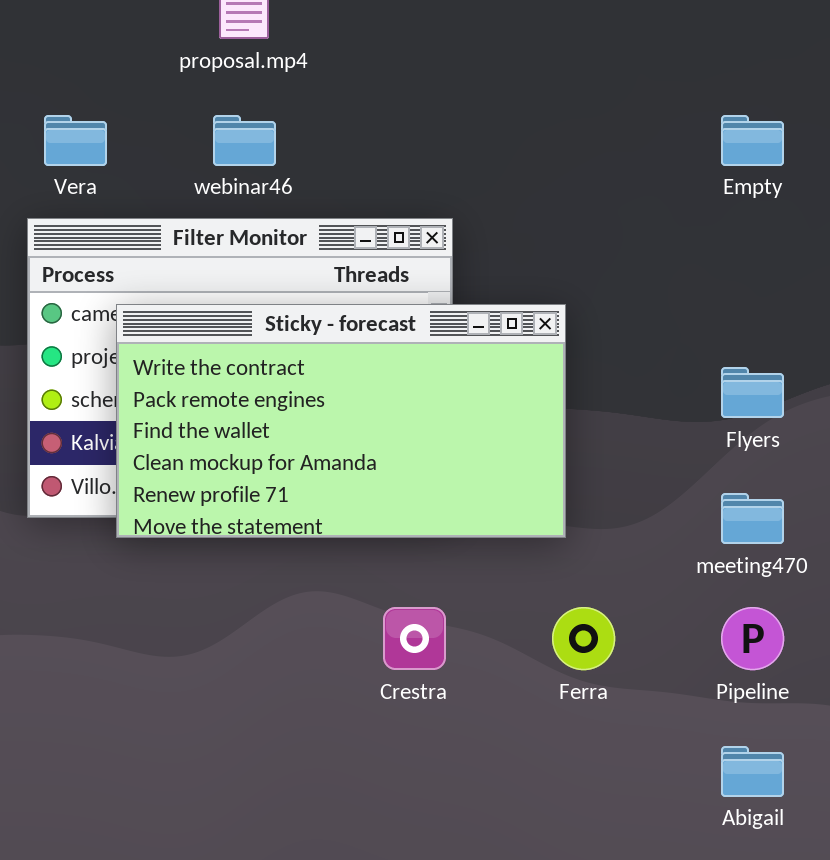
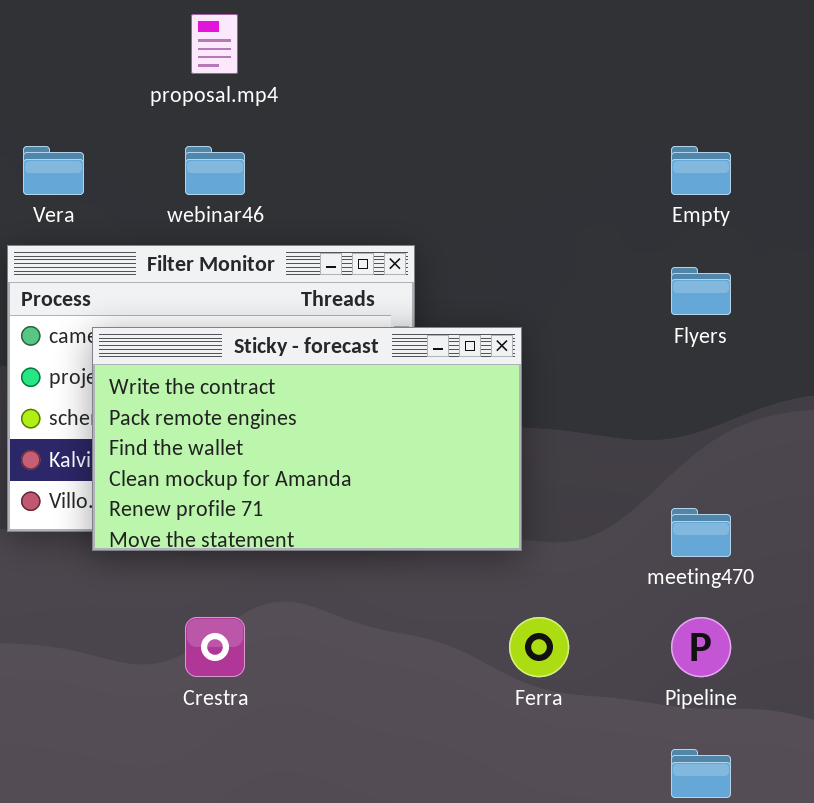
Flyers: [721,367,784,418] -> [671,267,731,315], moved
Crestra: [383,607,446,670] -> [185,617,245,677], moved

